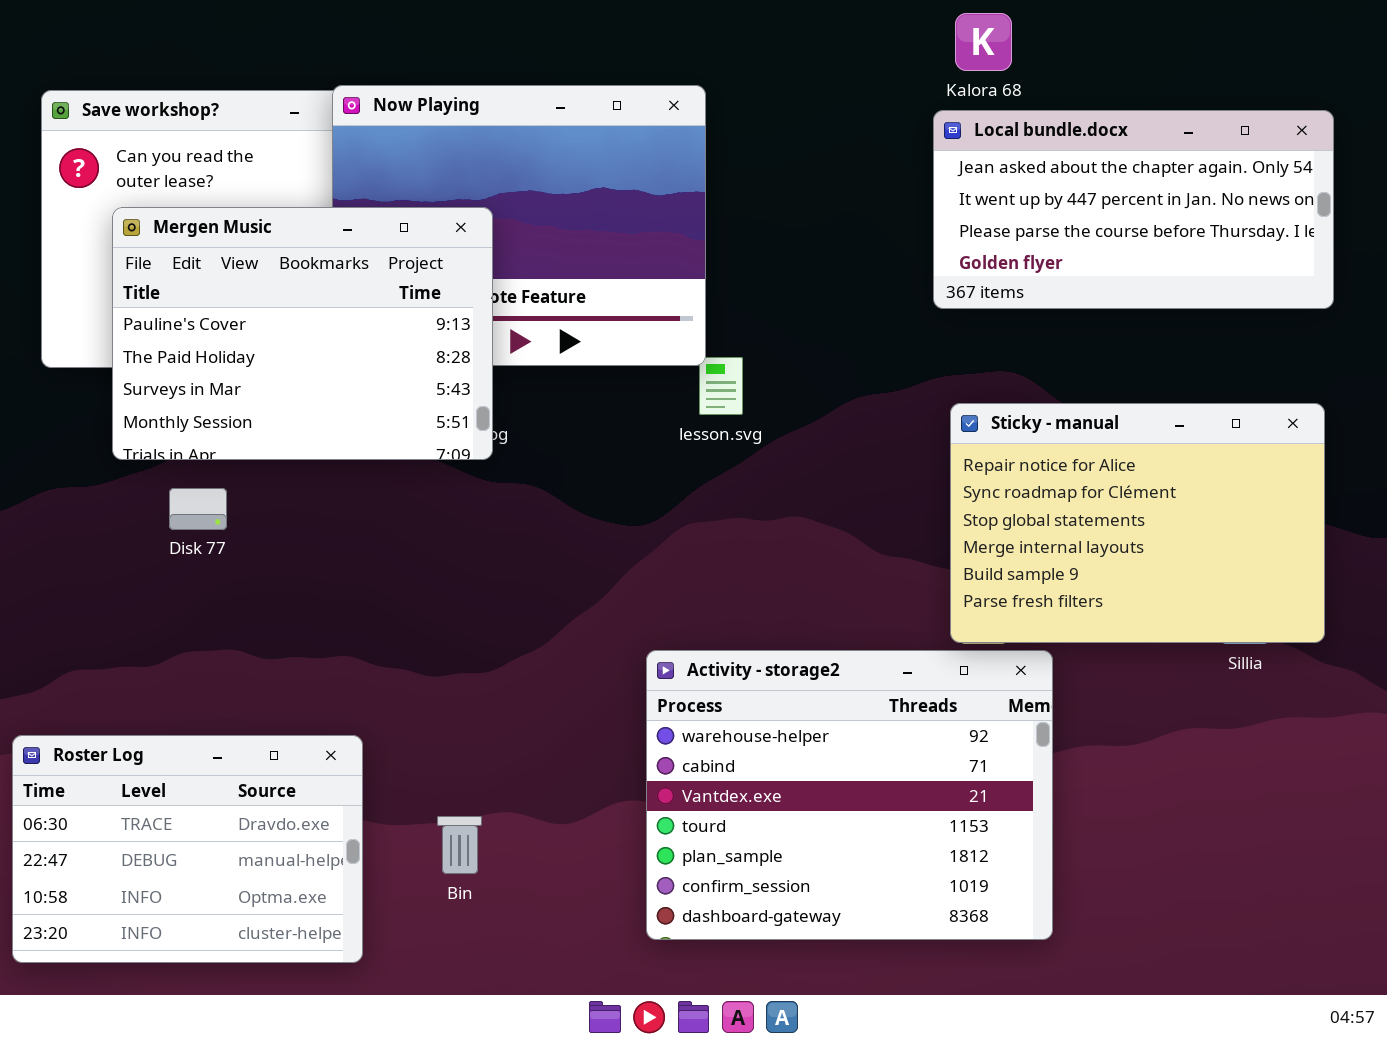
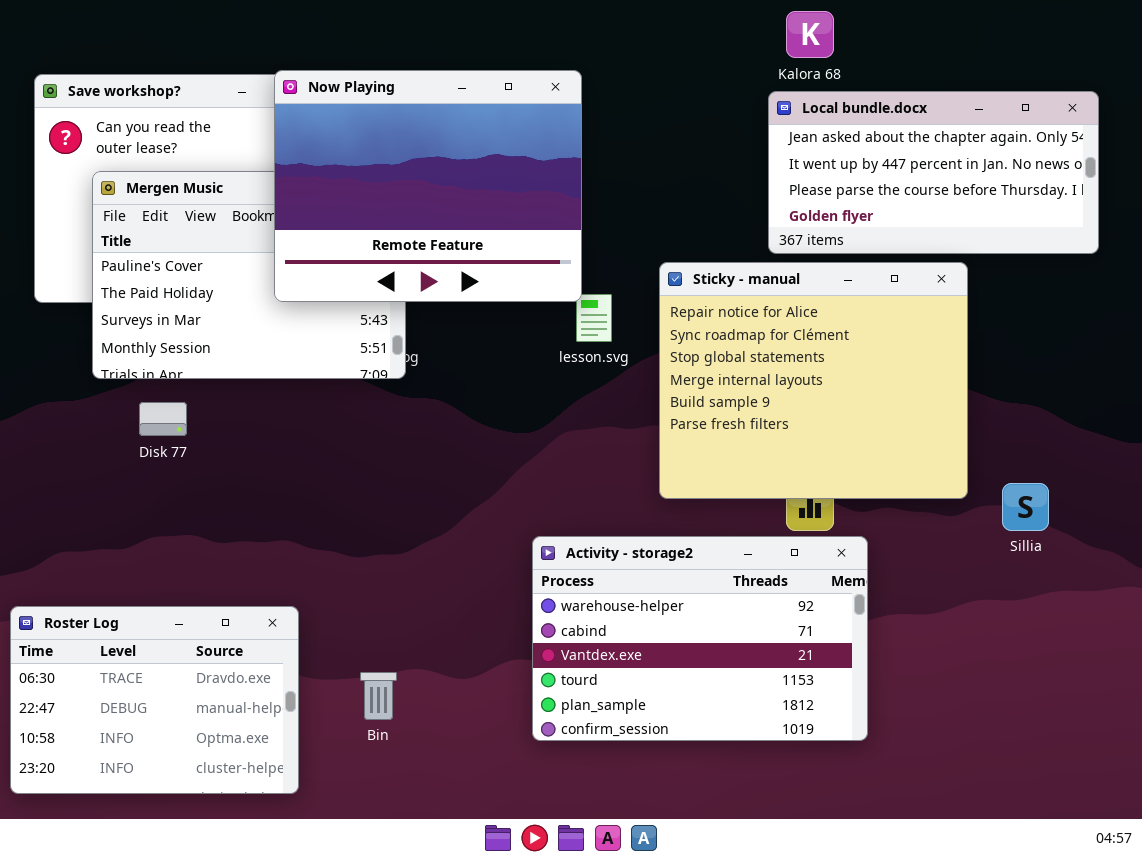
Now Playing: [332,85,706,366] -> [274,70,582,302], raised
Sticky - manual: [950,403,1325,643] -> [659,262,968,499], moved, resized
Activity - storage2: [646,650,1053,940] -> [532,536,868,741], resized

